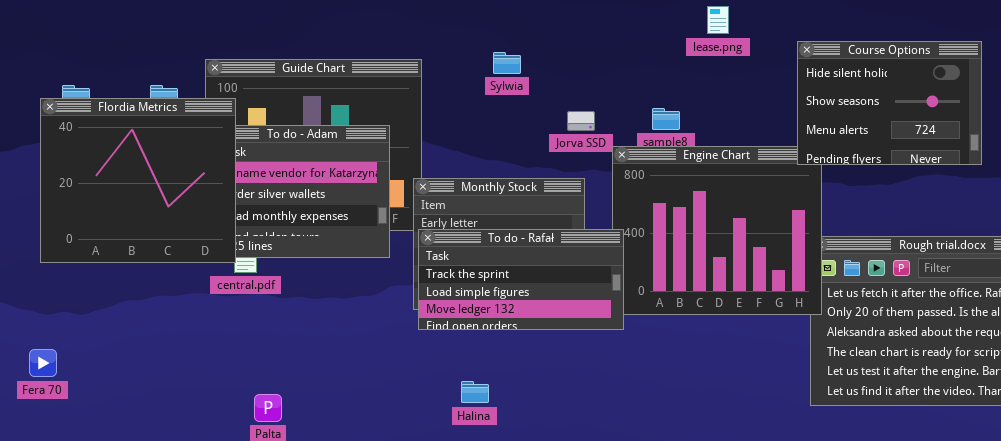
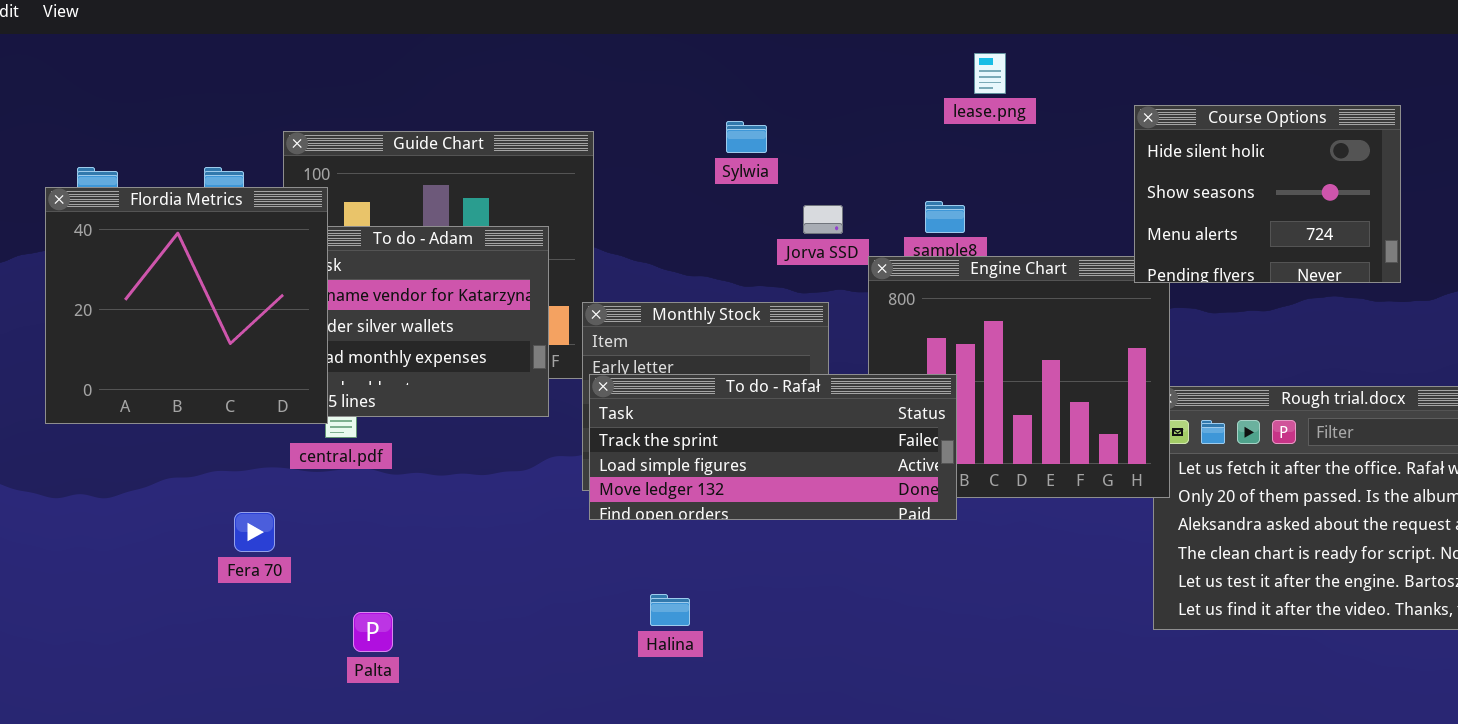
lease.png: [707,6,729,34] -> [974,53,1006,94], moved
Sylwia: [493,52,521,74] -> [726,121,767,153], moved
To do - Rafał: [418,229,624,330] -> [589,374,957,520], resized
Fera 70: [29,349,57,377] -> [234,512,275,552], moved

